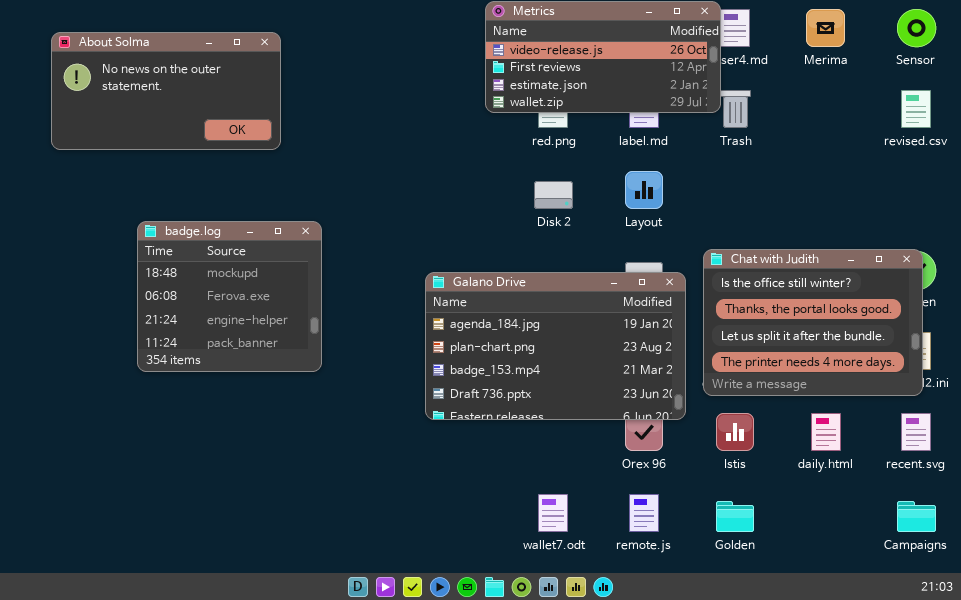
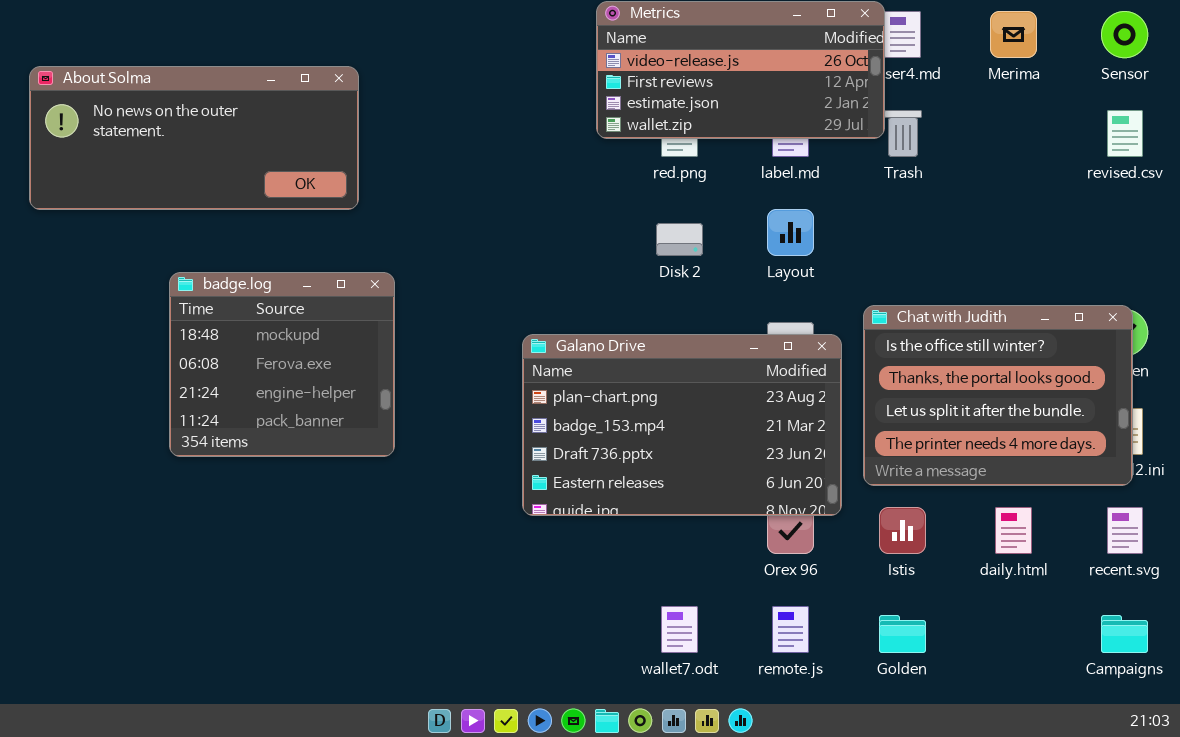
About Solma: [51,32,281,150] -> [29,66,359,210], moved, resized
Galano Drive: [425,272,686,420] -> [522,334,842,516], scrolled down 1 row

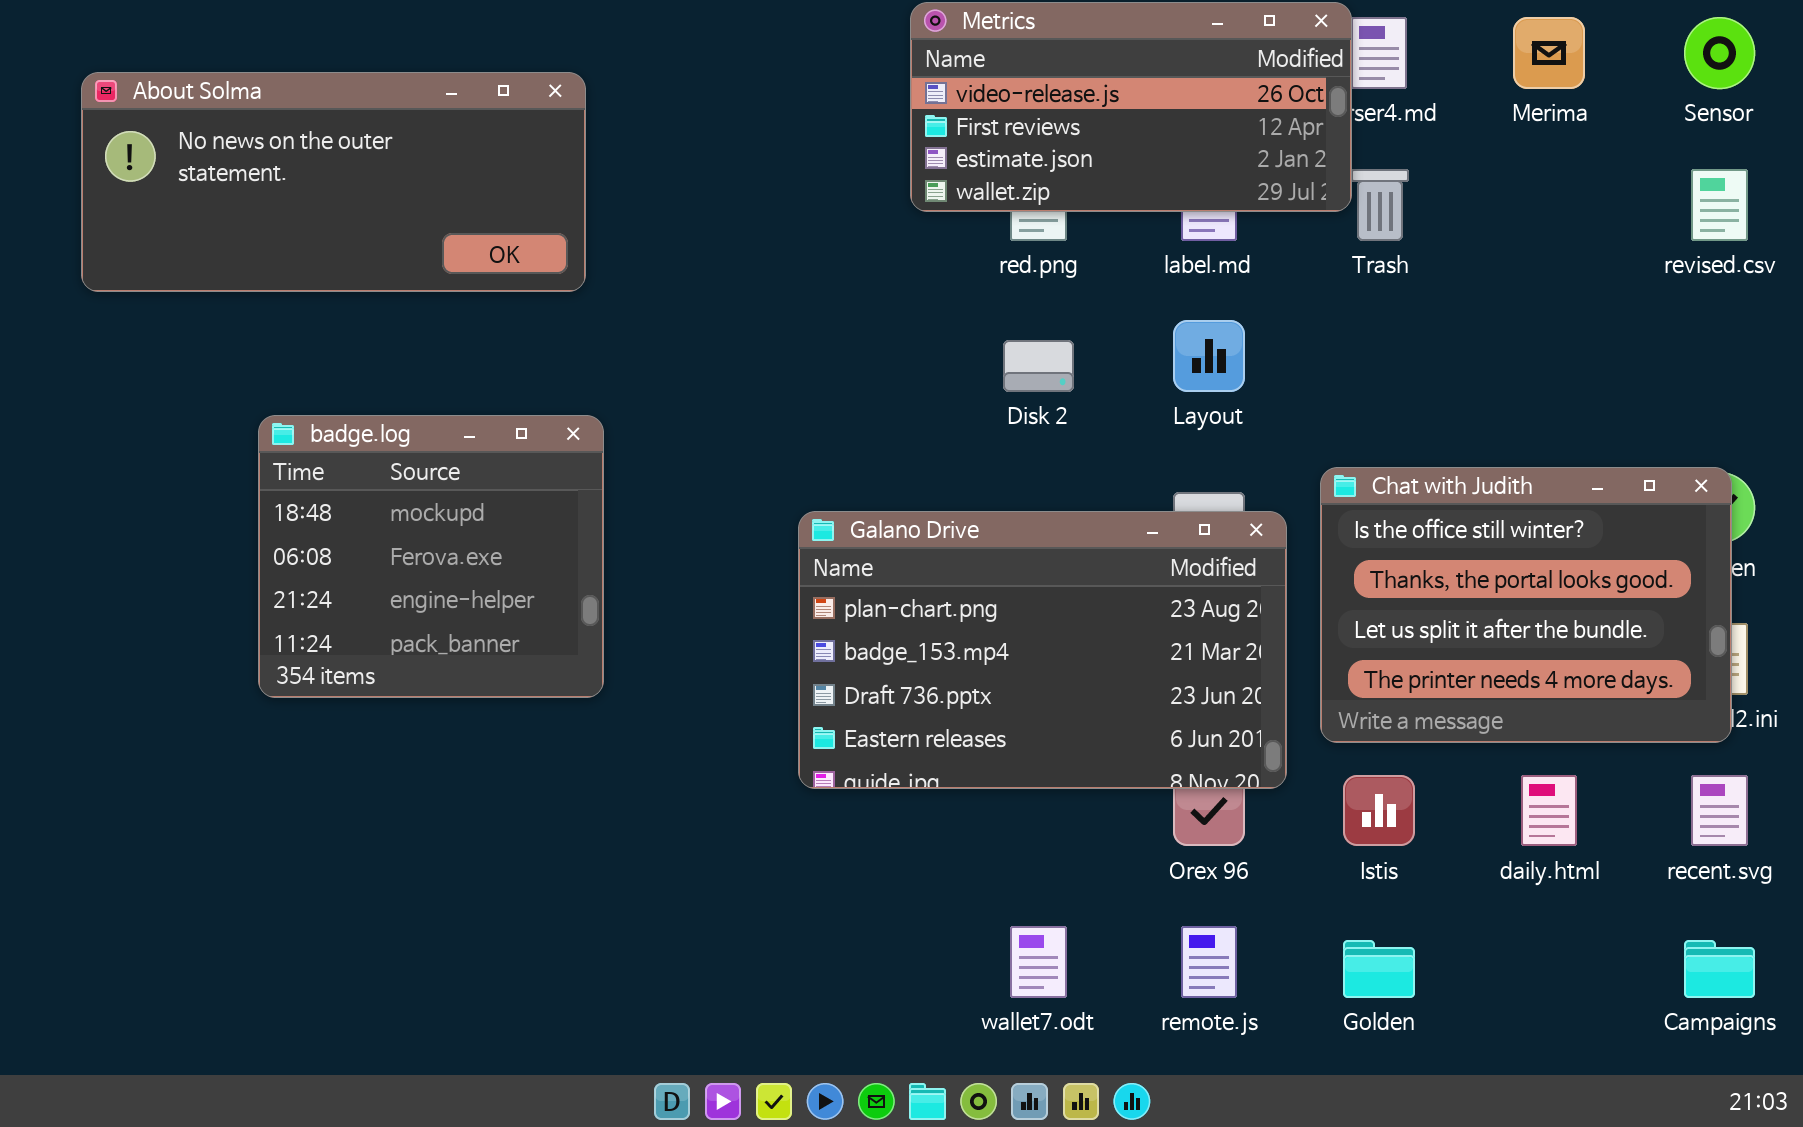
About Solma: [29,66,359,210] -> [81,72,586,292], moved

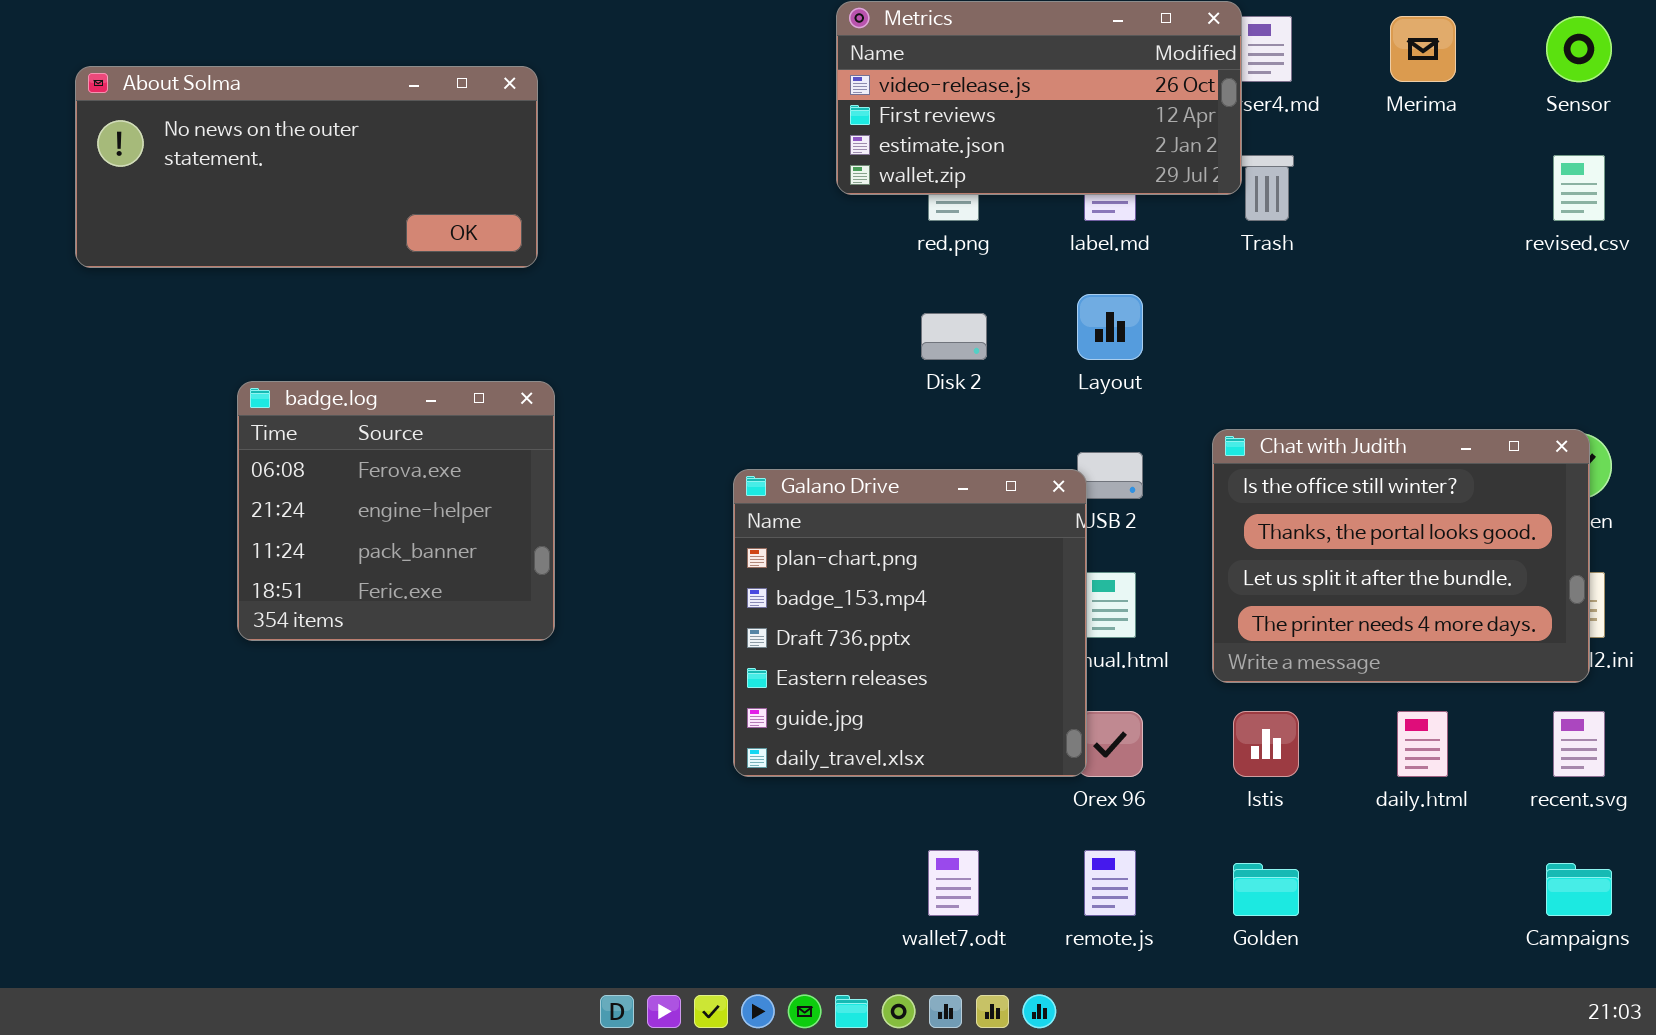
badge.log: [258,415,604,698] -> [237,381,555,641], scrolled down 1 row
Galano Drive: [798,511,1287,789] -> [733,469,1087,777], resized

